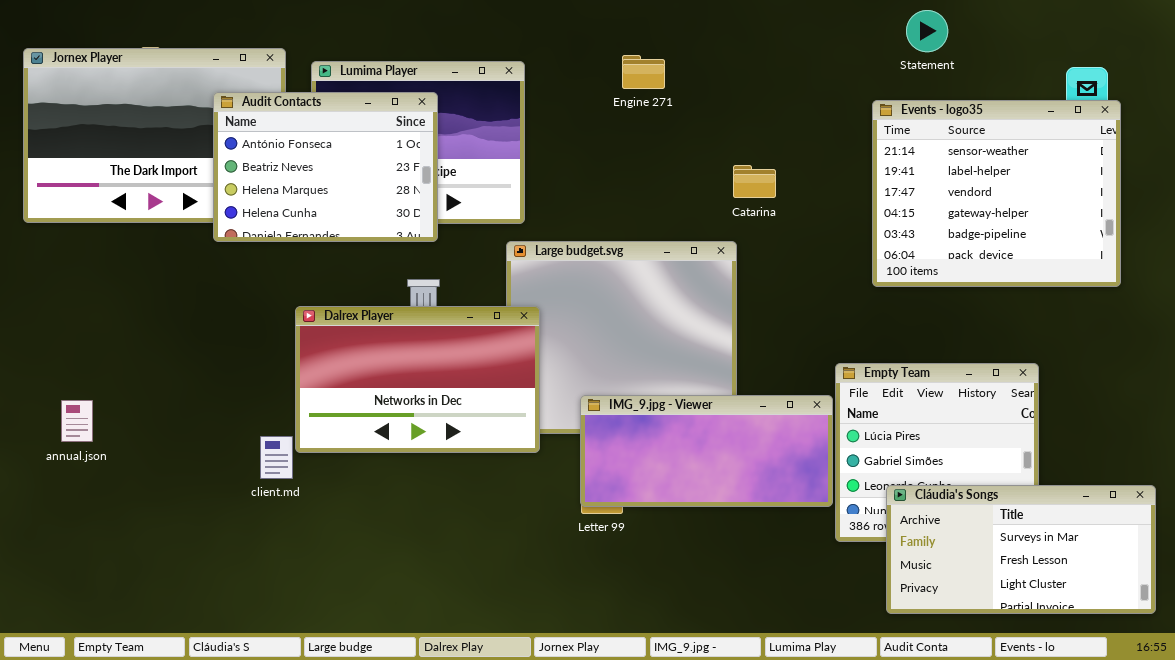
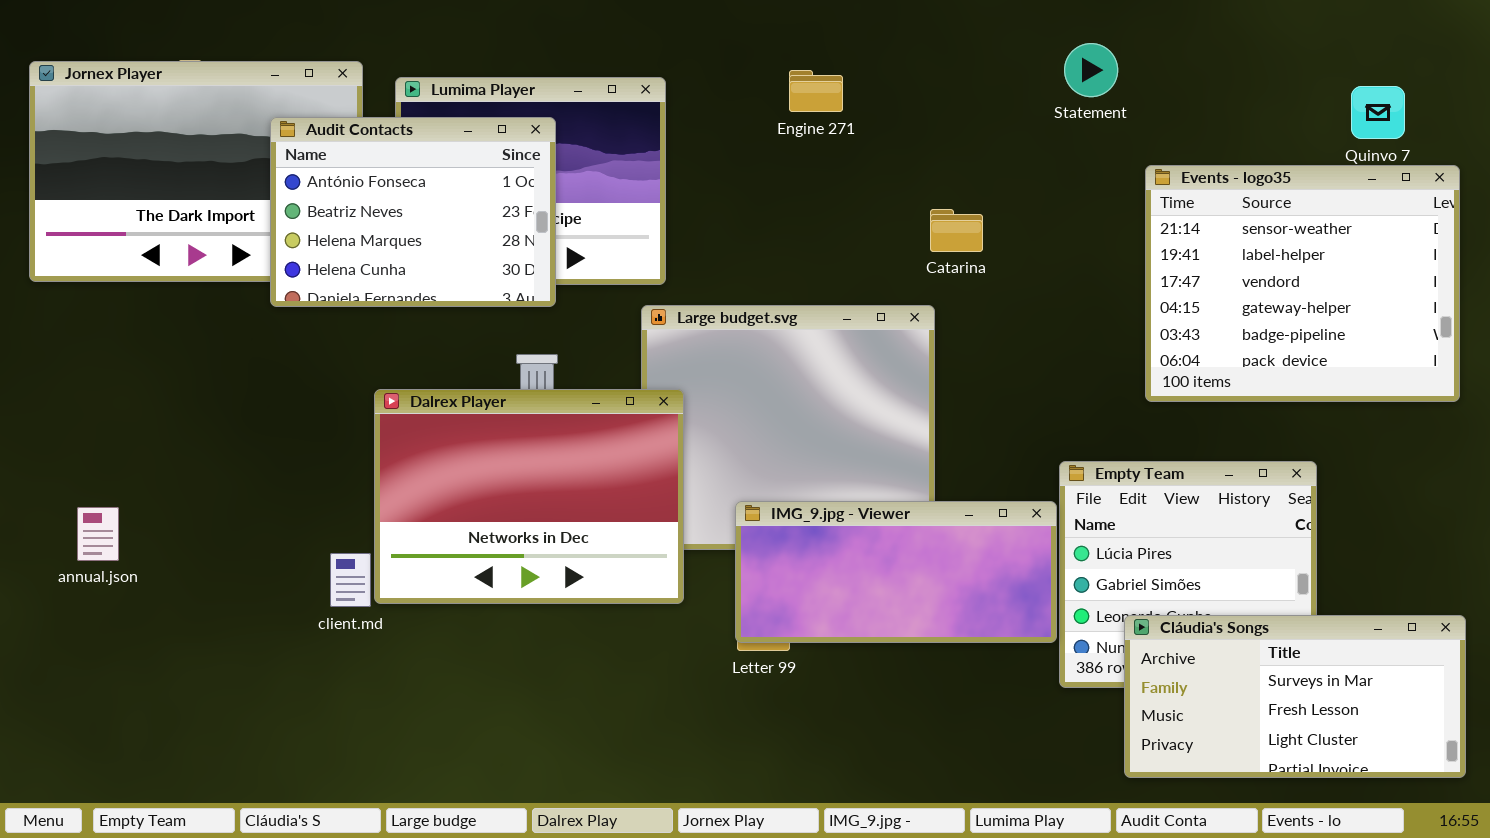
Statement: [906,10,948,52] -> [1064,43,1118,97], moved
Events - logo35: [872,100,1121,287] -> [1145,165,1460,402], moved
Dalrex Player: [295,306,540,453] -> [374,389,684,604], resized

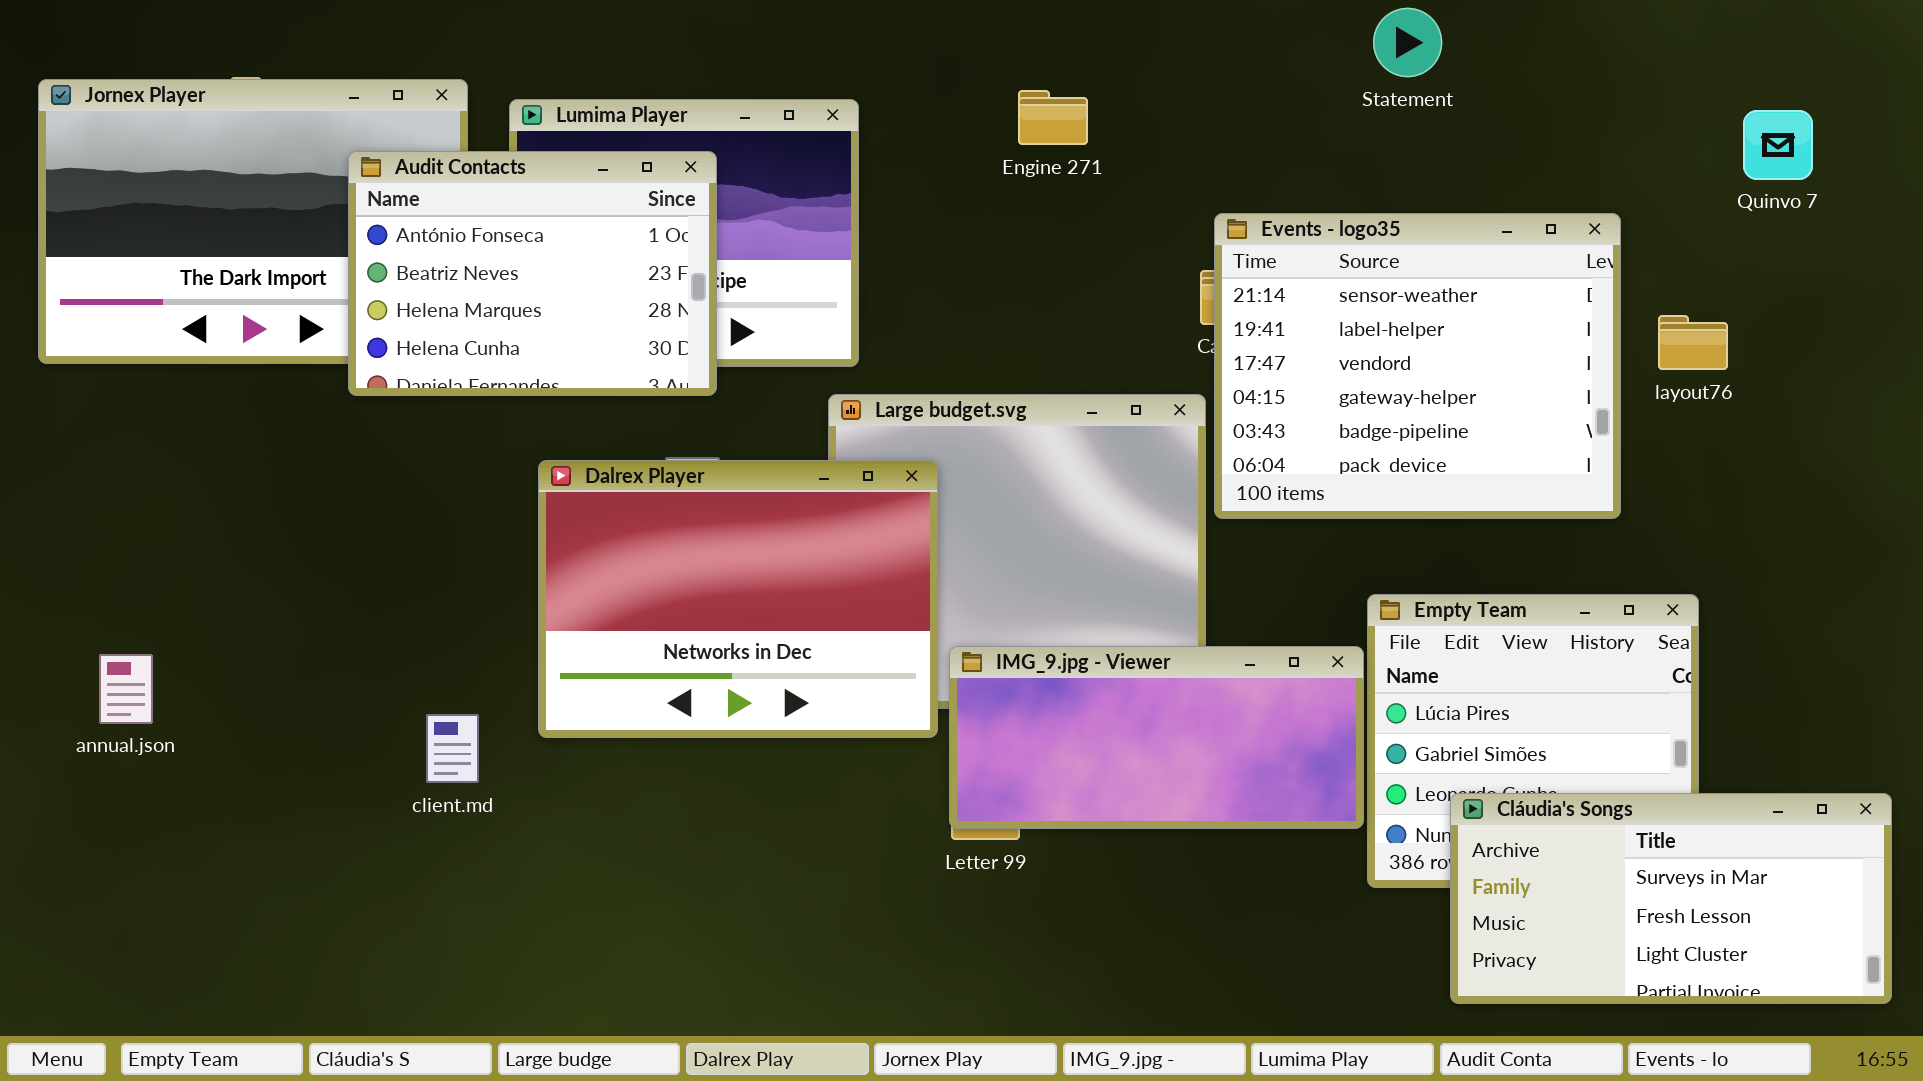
Statement: [1064,43,1118,97] -> [1373,8,1442,77], moved
Events - logo35: [1145,165,1460,402] -> [1214,213,1621,519], moved
Dalrex Player: [374,389,684,604] -> [538,460,938,738], moved

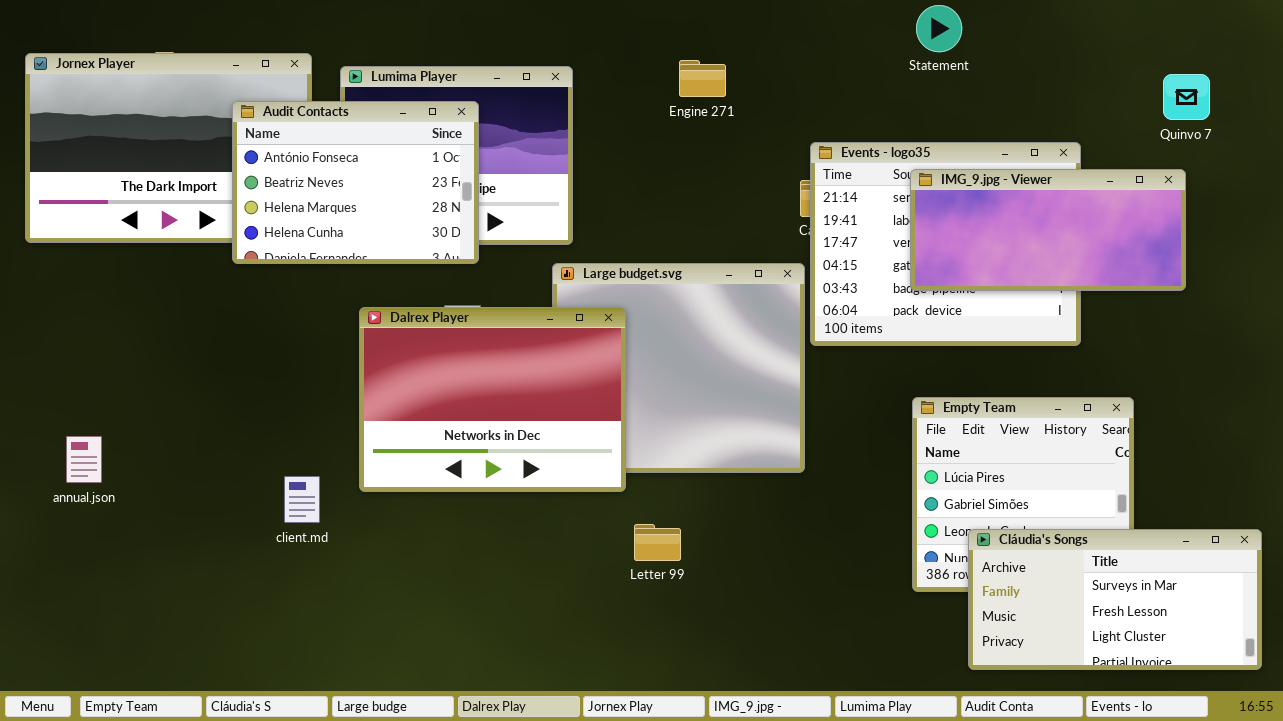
IMG_9.jpg - Viewer: [949,646,1364,829] -> [910,169,1186,291], moved

